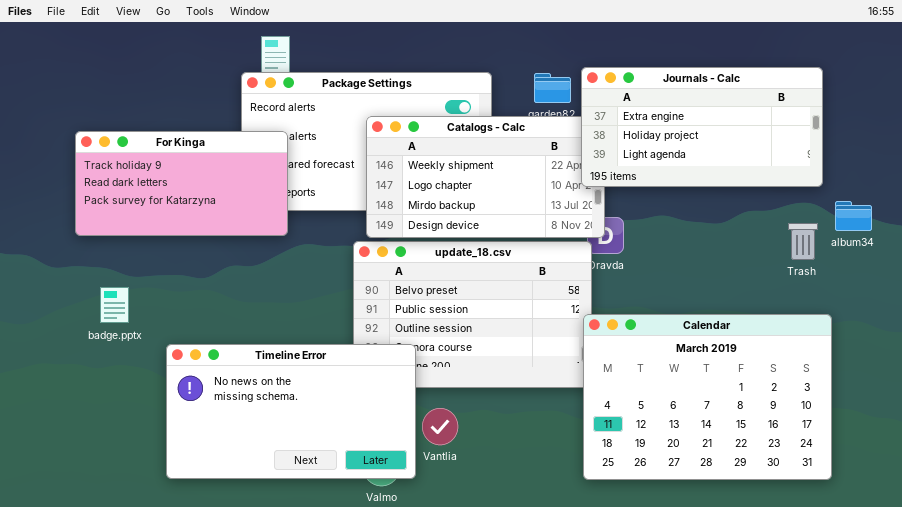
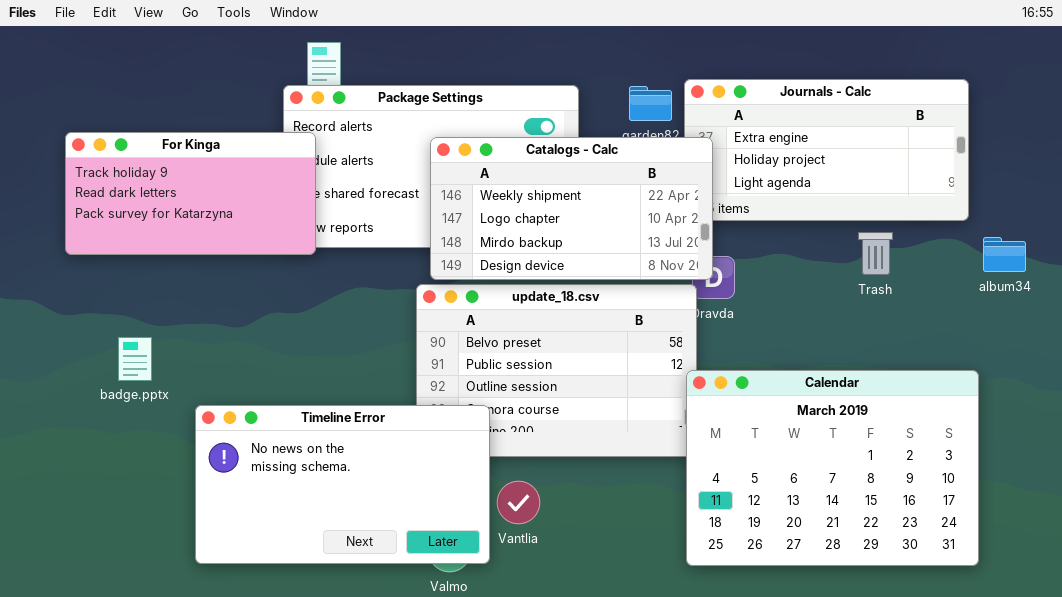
Catalogs - Calc: [366,116,605,238] -> [430,137,713,280], raised
For Kinga: [75,131,288,236] -> [65,132,316,255], moved
Trash: [788,223,818,260] -> [858,232,893,275], moved

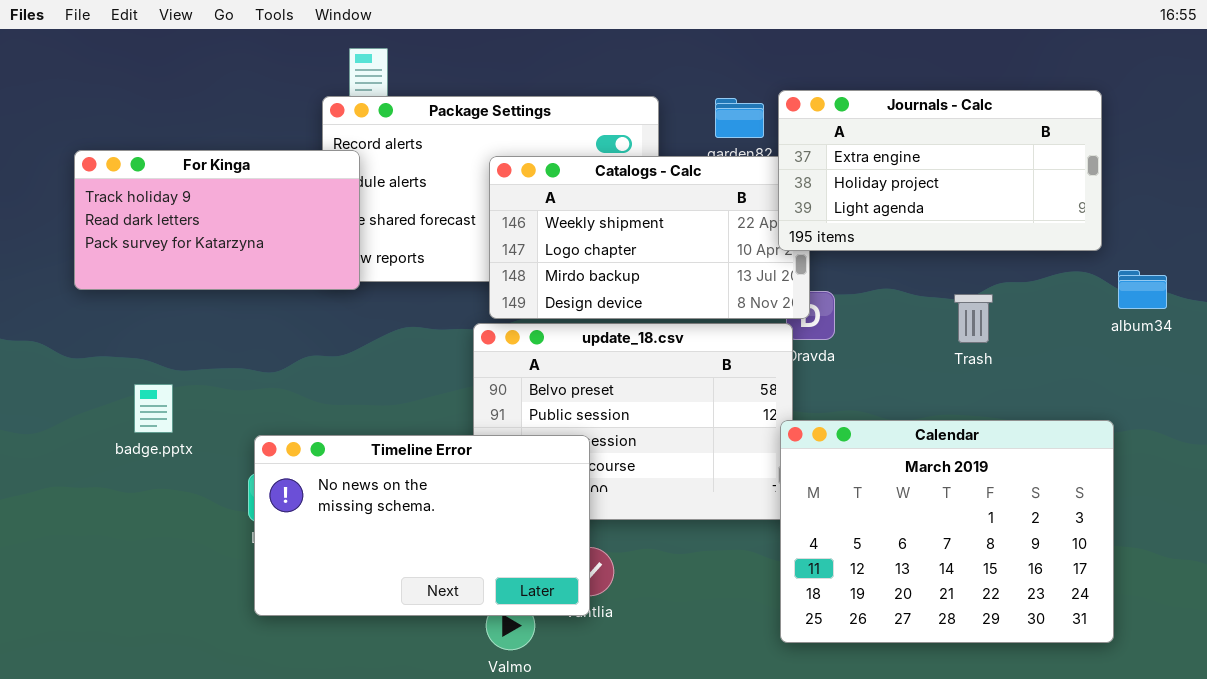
Journals - Calc: [684,79,969,221] -> [778,90,1102,251], raised
Trash: [858,232,893,275] -> [954,294,993,343], moved
Timeline Error: [195,405,490,564] -> [254,435,590,616], moved

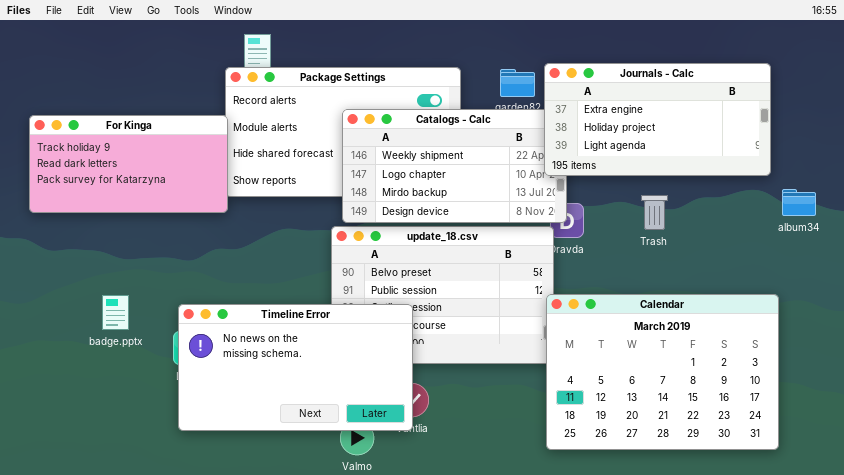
For Kinga: [74,150,360,290] -> [29,115,228,213], moved
Trash: [954,294,993,343] -> [641,195,668,230], moved
badge.pptx: [134,384,173,433] -> [102,295,129,330], moved

